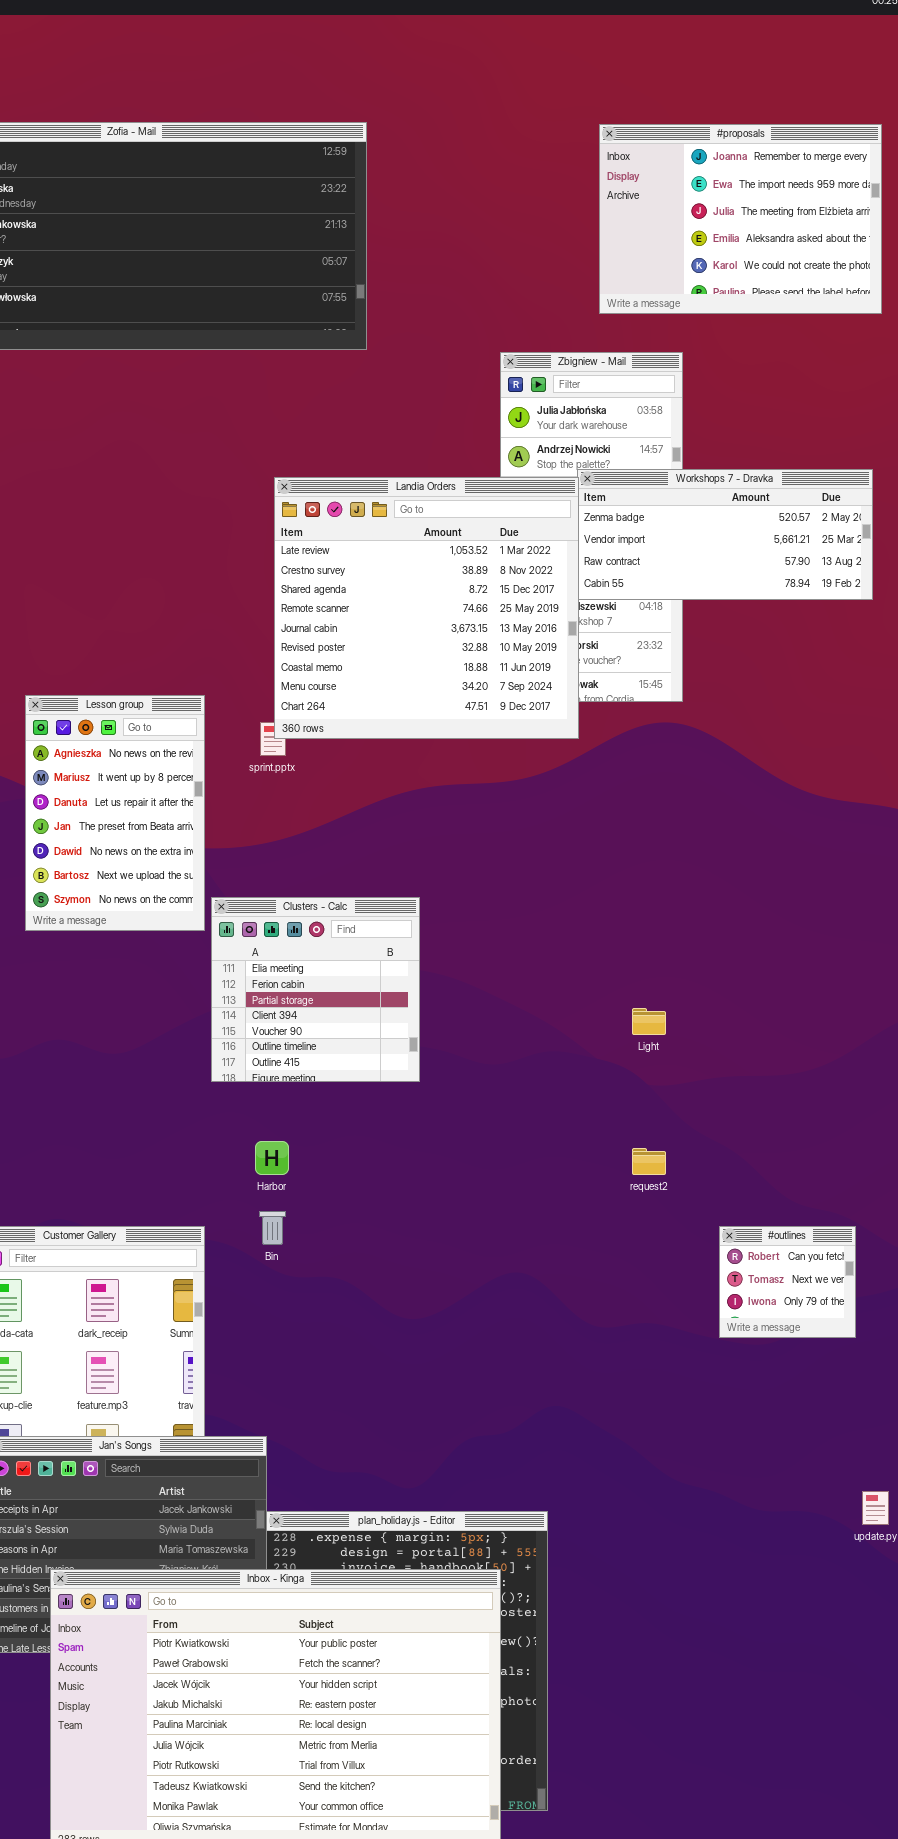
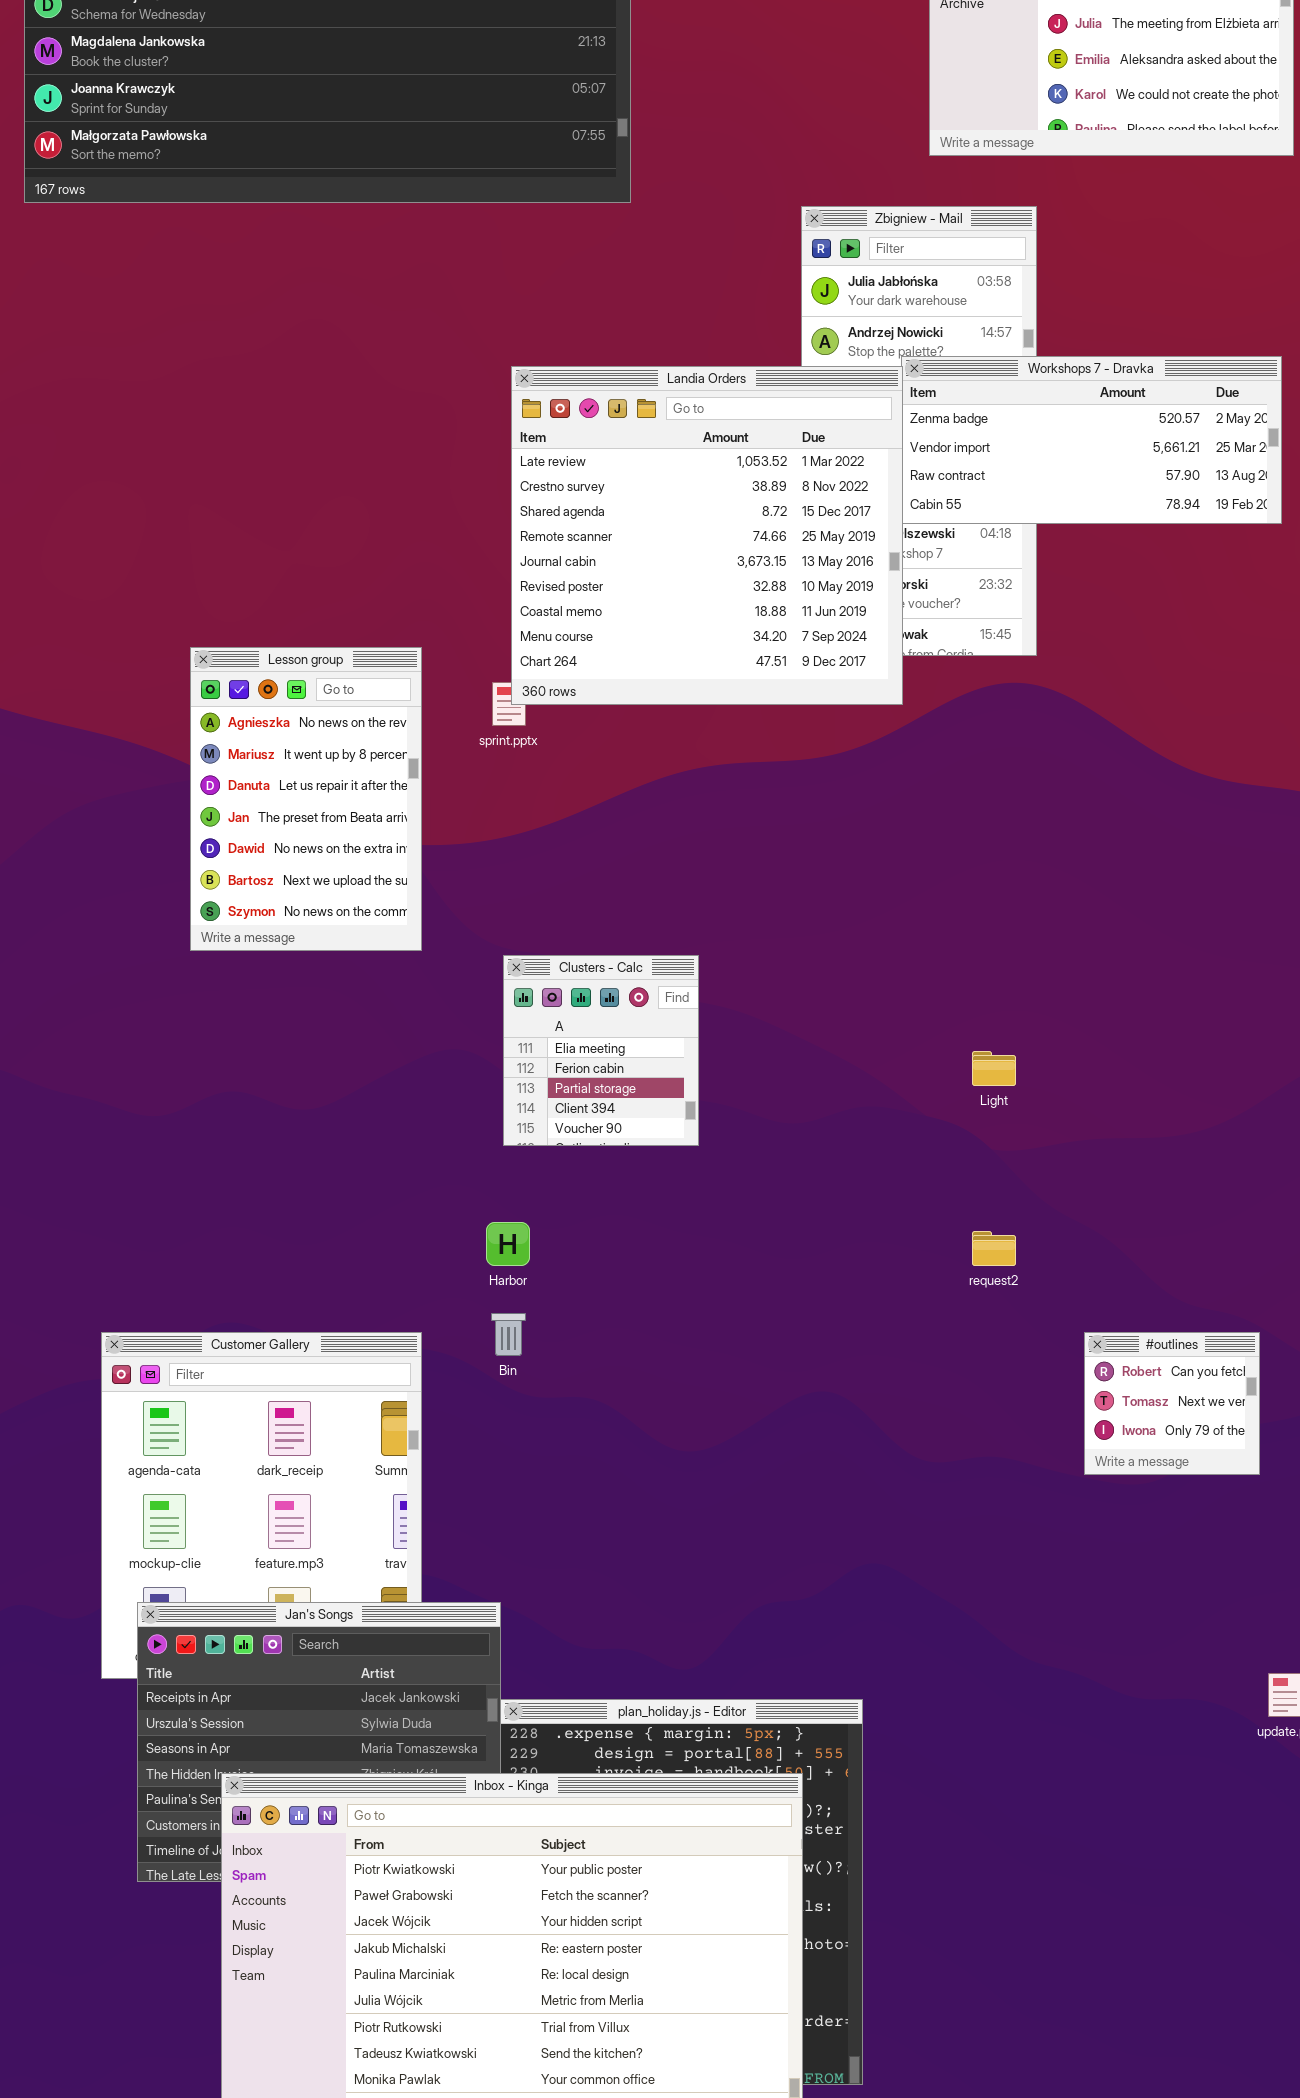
Clusters - Calc: [211,897,420,1082] -> [503,955,699,1146], resized

